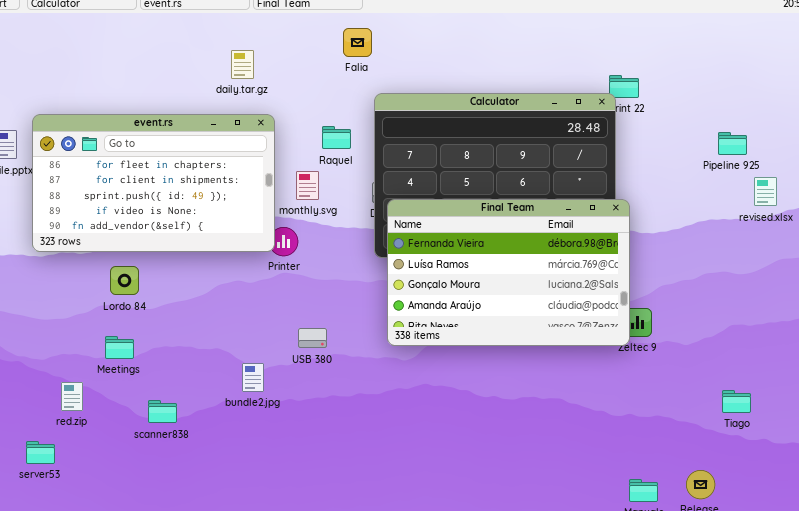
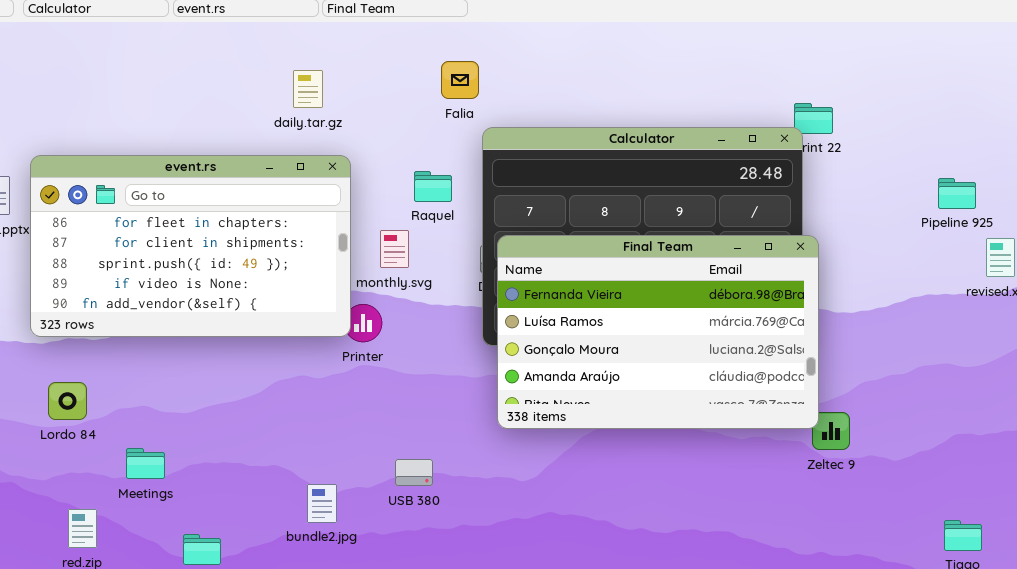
Falia: [343,28,372,57] -> [441,61,479,99], moved
Final Team: [387,199,630,346] -> [497,235,819,429], moved
Lordo 84: [110,266,139,295] -> [48,382,87,420], moved
USB 380: [298,328,327,348] -> [395,459,433,486], moved

